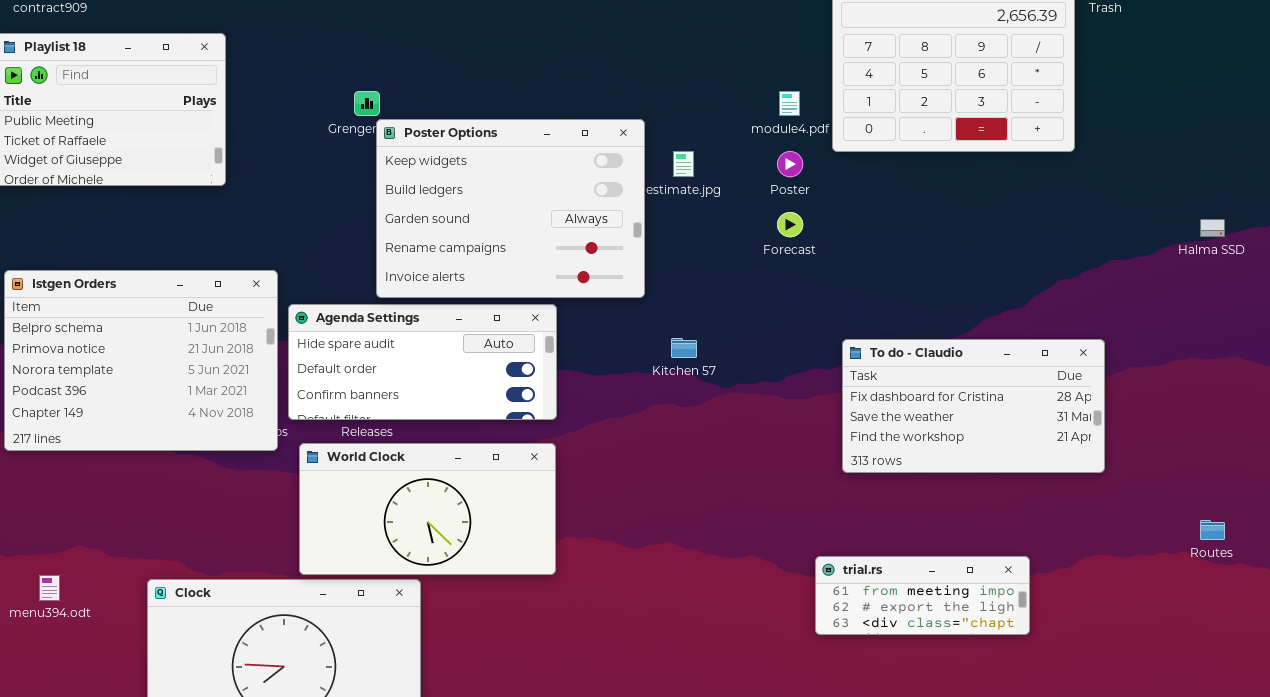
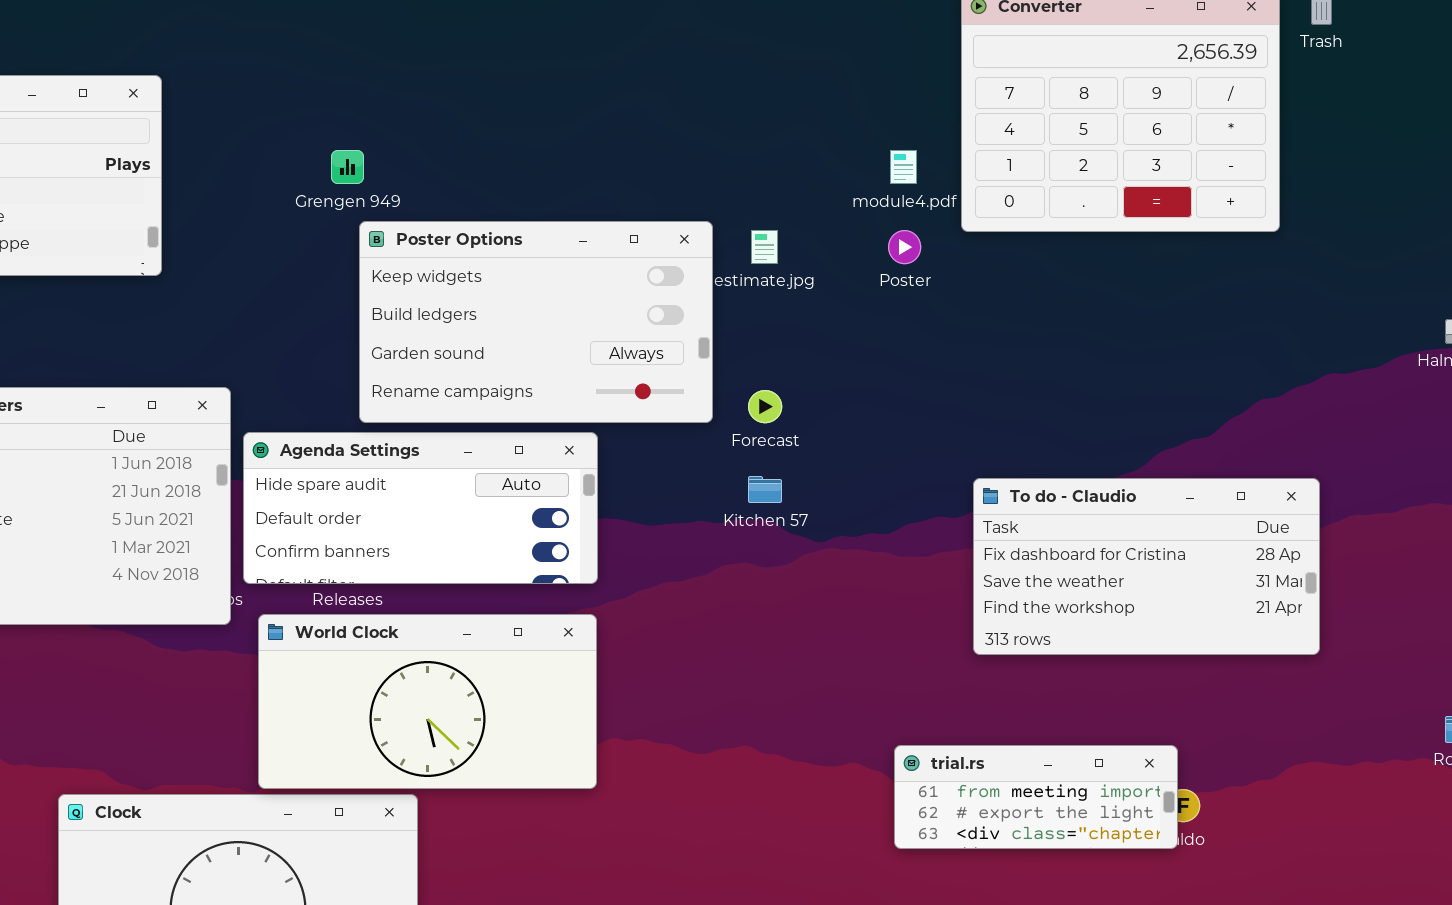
Poster Options: [376,119,645,298] -> [359,221,713,423], resized
Forecast: [777,212,803,237] -> [748,390,782,423], moved
trial.rs: [815,556,1030,635] -> [894,745,1178,849], moved

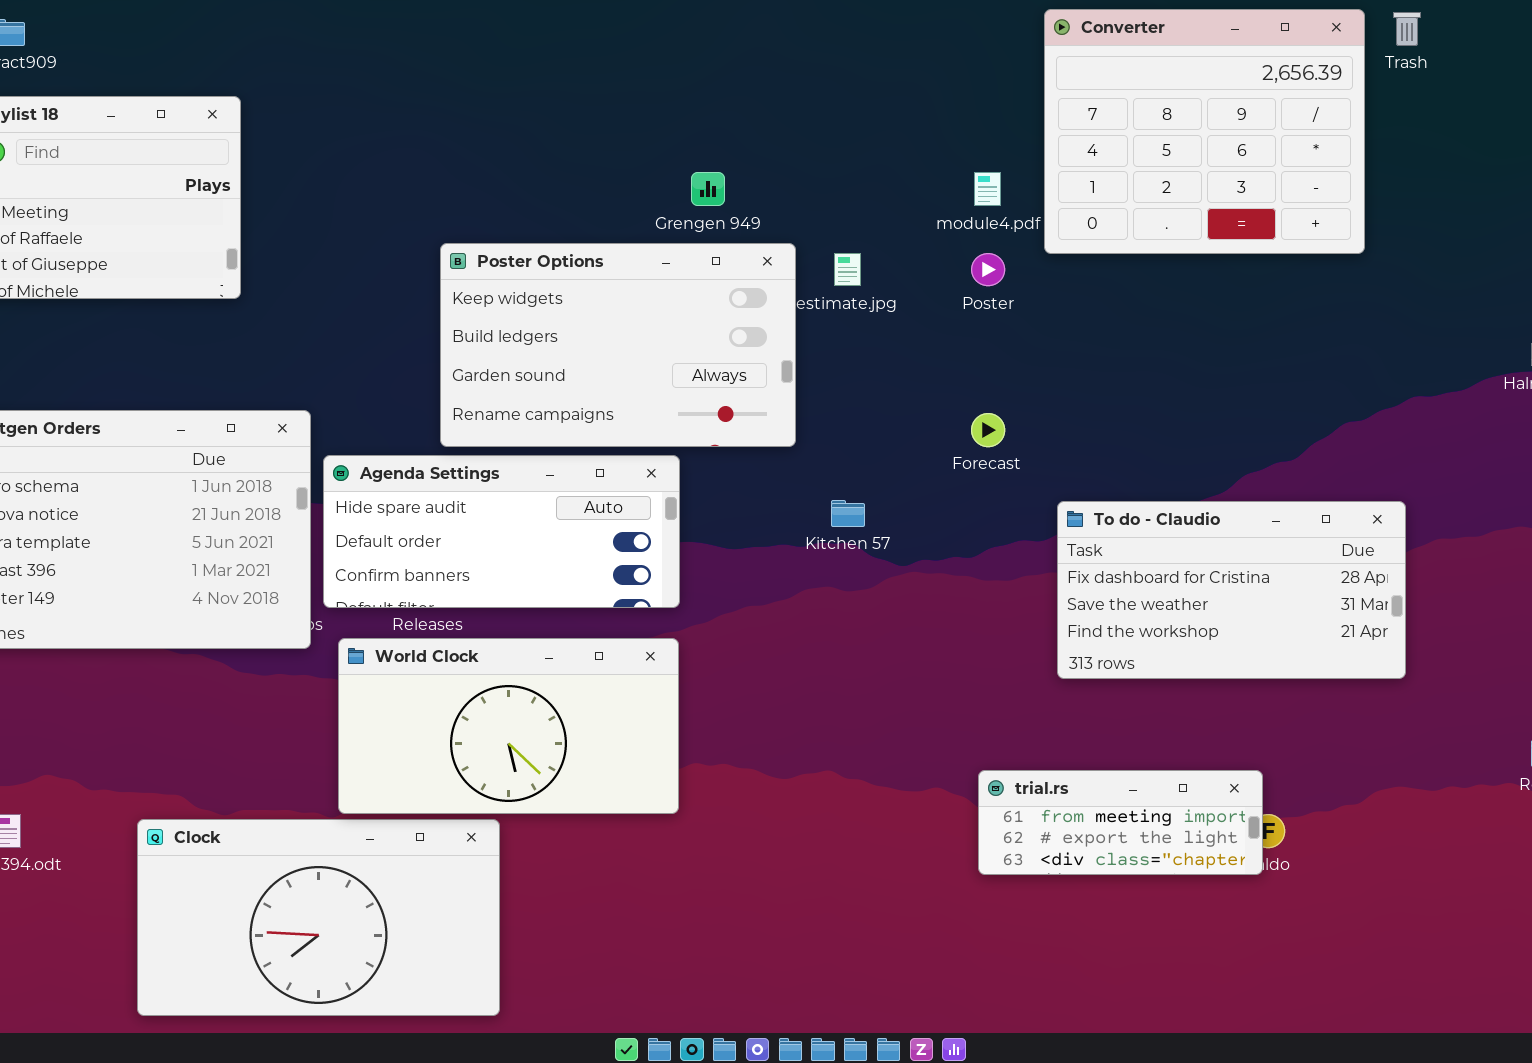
Grengen 949: [331,150,364,184] -> [691,172,725,206], moved
Forecast: [748,390,782,423] -> [971,413,1005,447], moved

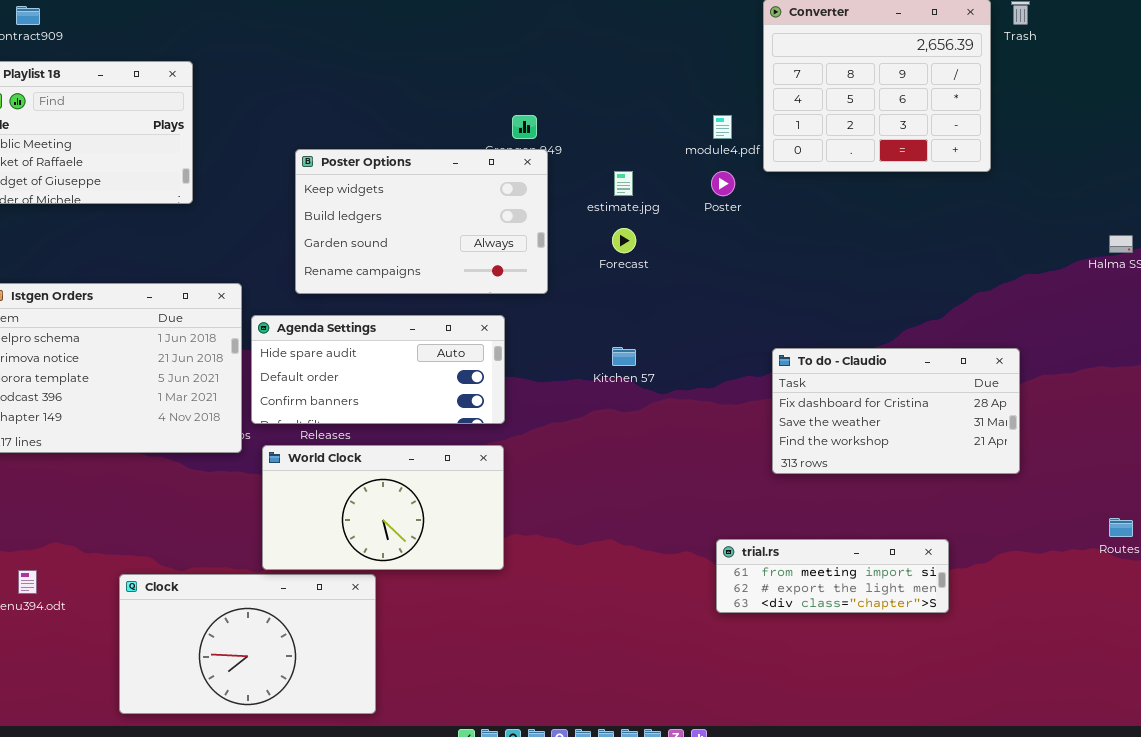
Poster Options: [440,243,796,447] -> [295,149,548,294], moved
Forecast: [971,413,1005,447] -> [612,228,636,253], moved
trial.rs: [978,770,1263,875] -> [716,539,949,613], resized

